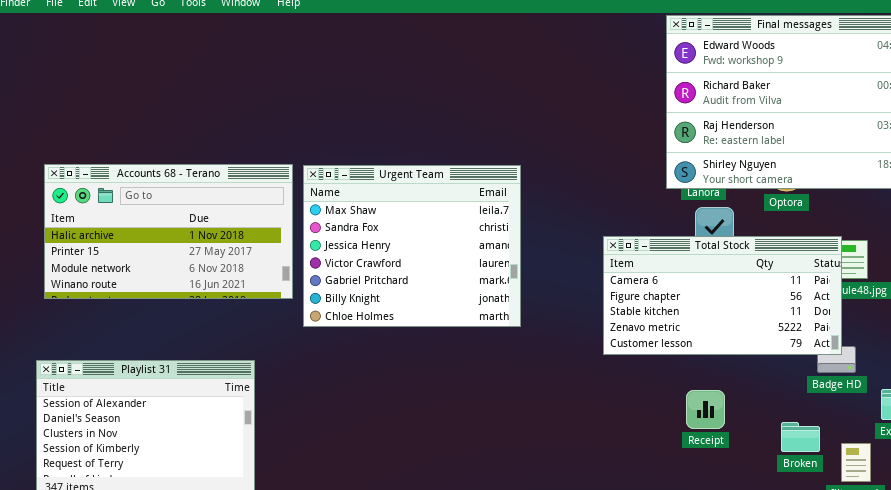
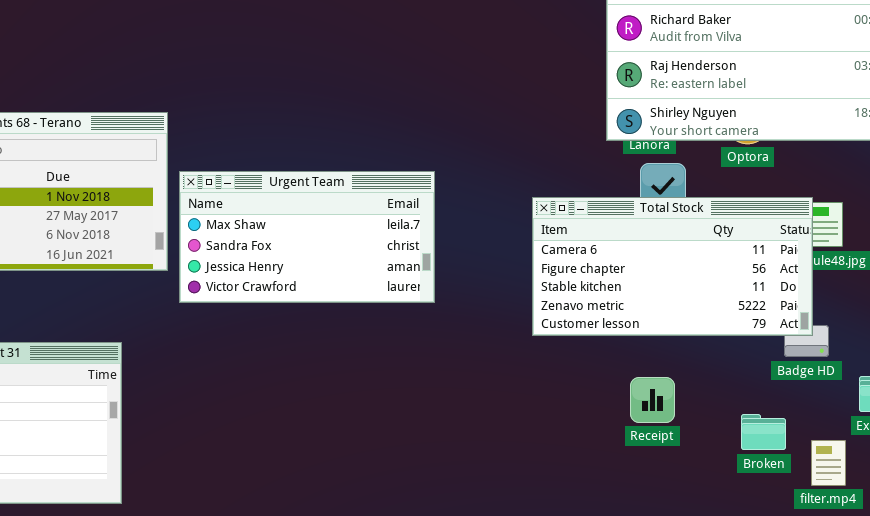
Urgent Team: [303,165,521,327] -> [179,171,435,303], resized

